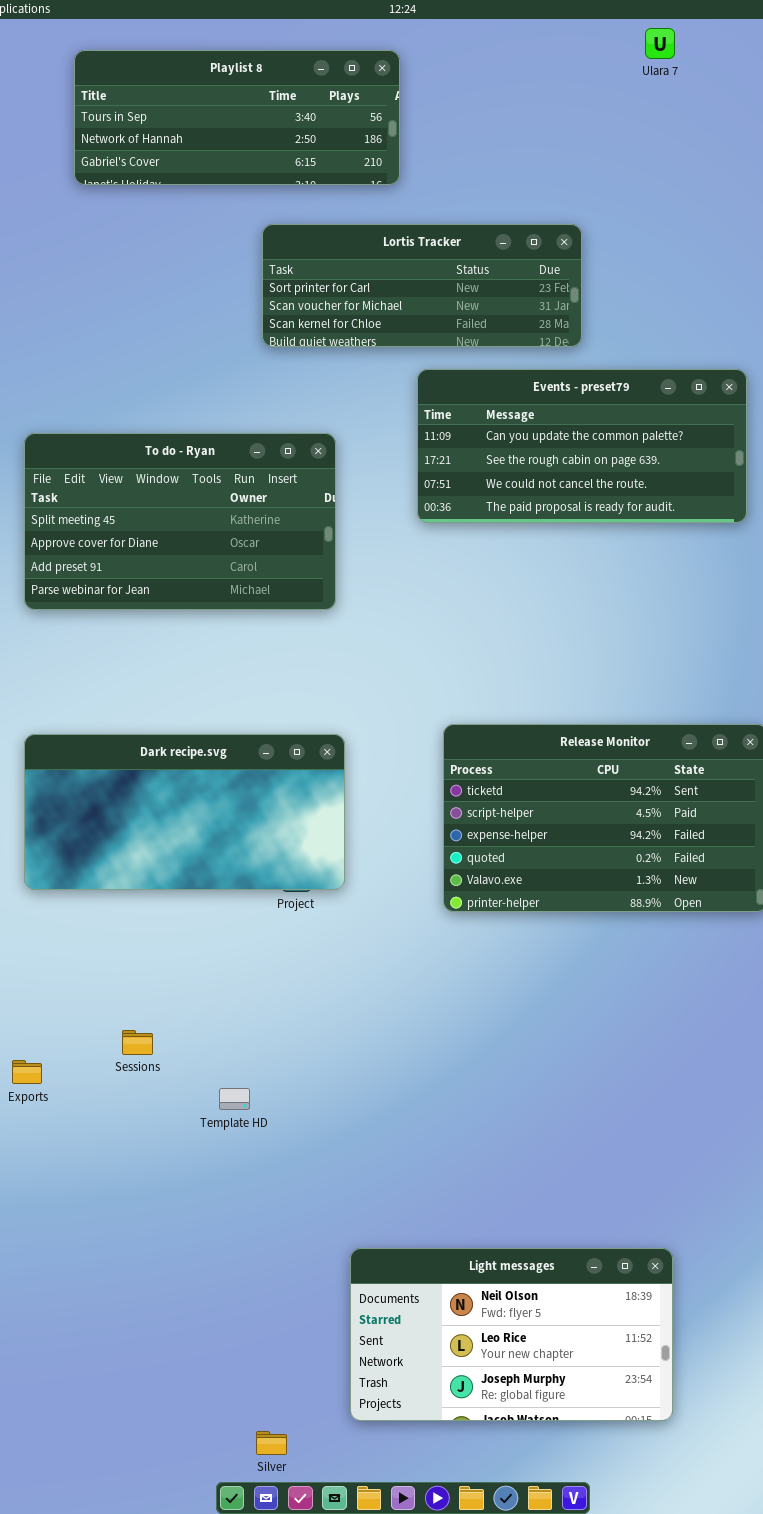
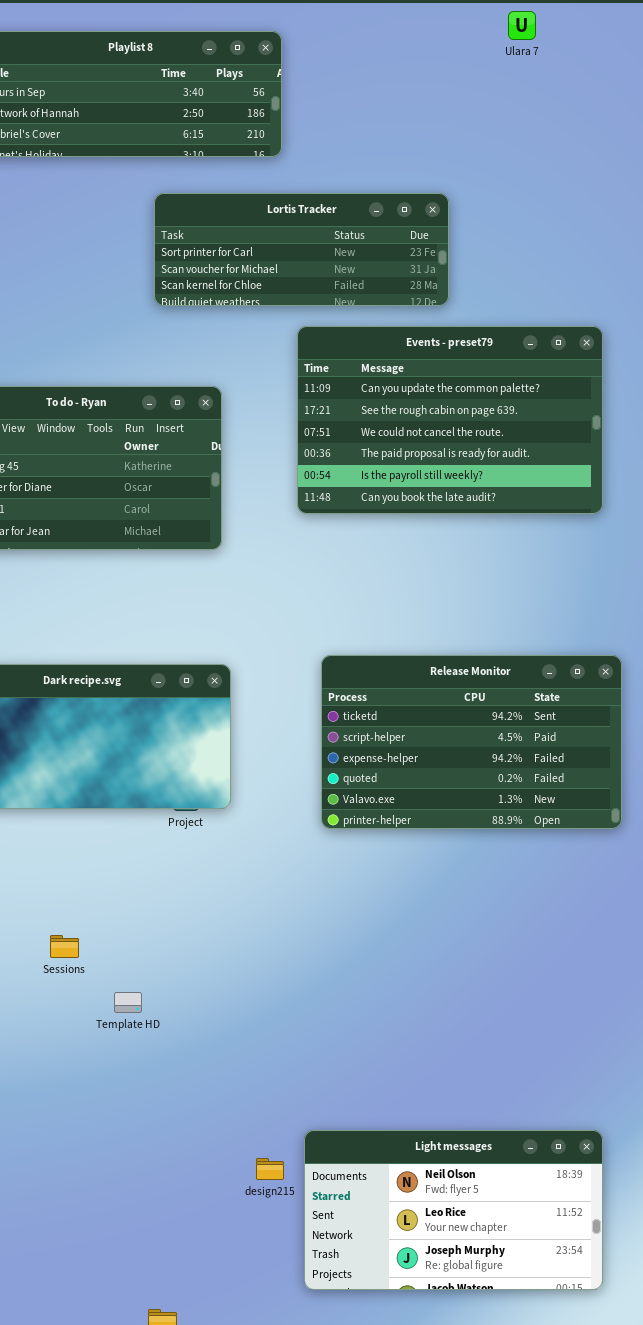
Events - preset79: [417,369,747,523] -> [297,326,603,514], resized
Sessions: [122,1030,153,1055] -> [50,935,79,958], moved
Light messages: [350,1248,673,1421] -> [304,1130,603,1290], moved

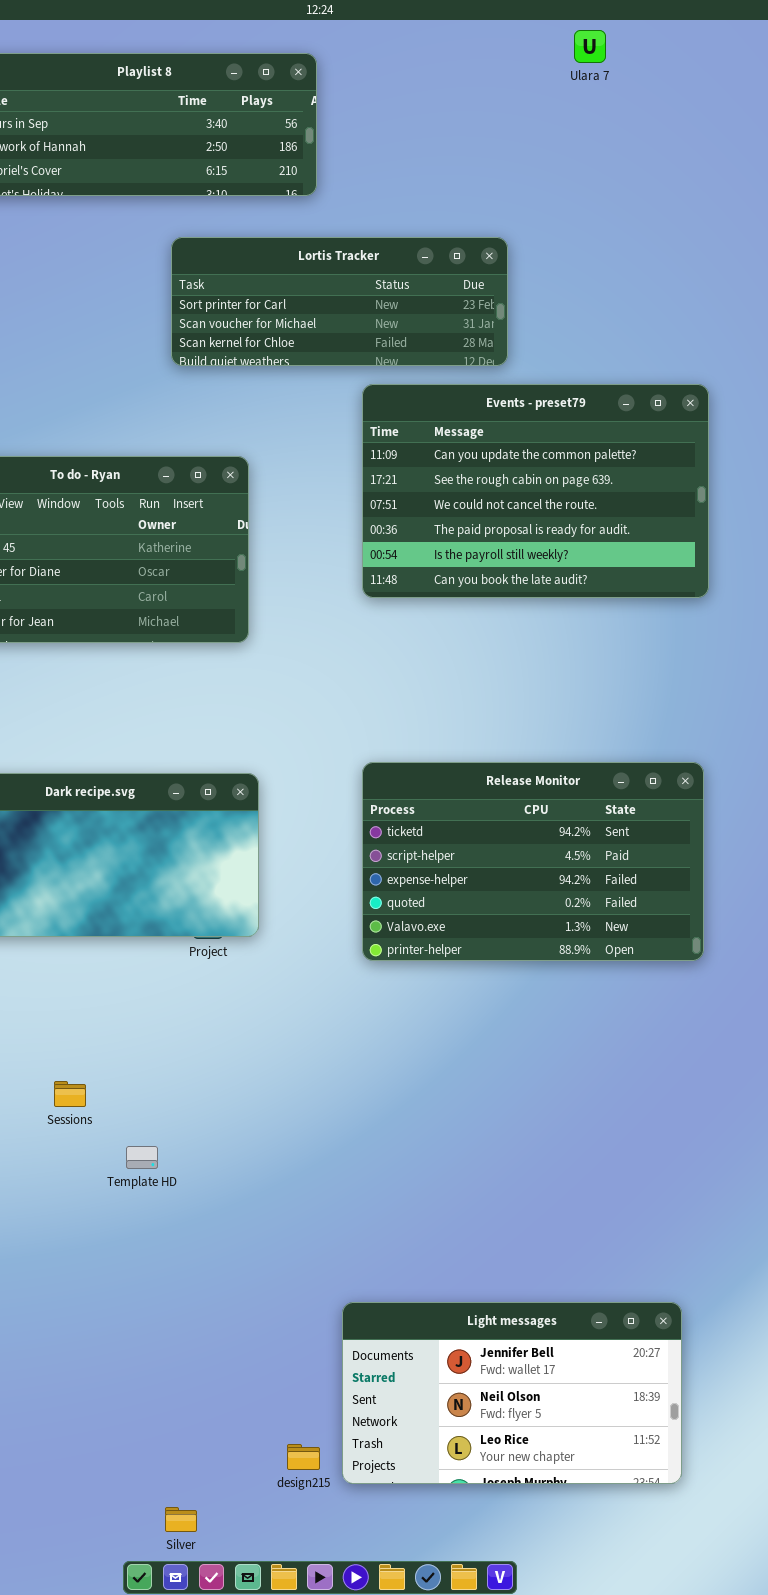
Events - preset79: [297,326,603,514] -> [362,384,709,598], moved
Light messages: [304,1130,603,1290] -> [342,1302,682,1484], scrolled up 1 row
design215: [256,1158,284,1180] -> [287,1444,320,1470], moved

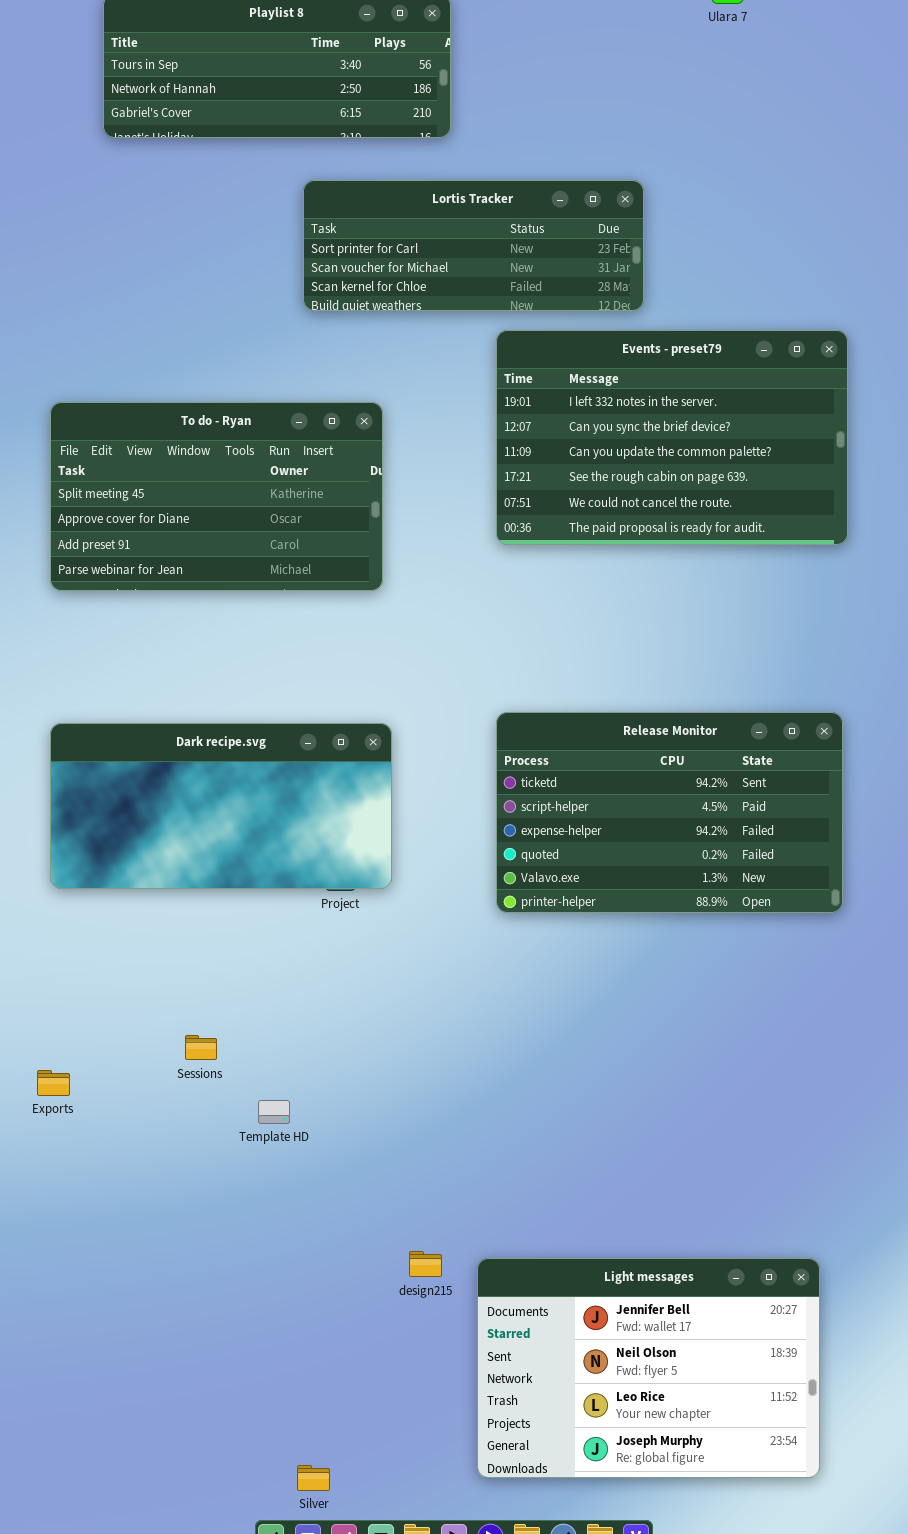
Events - preset79: [362,384,709,598] -> [496,330,848,545], scrolled up 2 rows
Light messages: [342,1302,682,1484] -> [477,1258,820,1478], resized
design215: [287,1444,320,1470] -> [409,1251,442,1277], moved

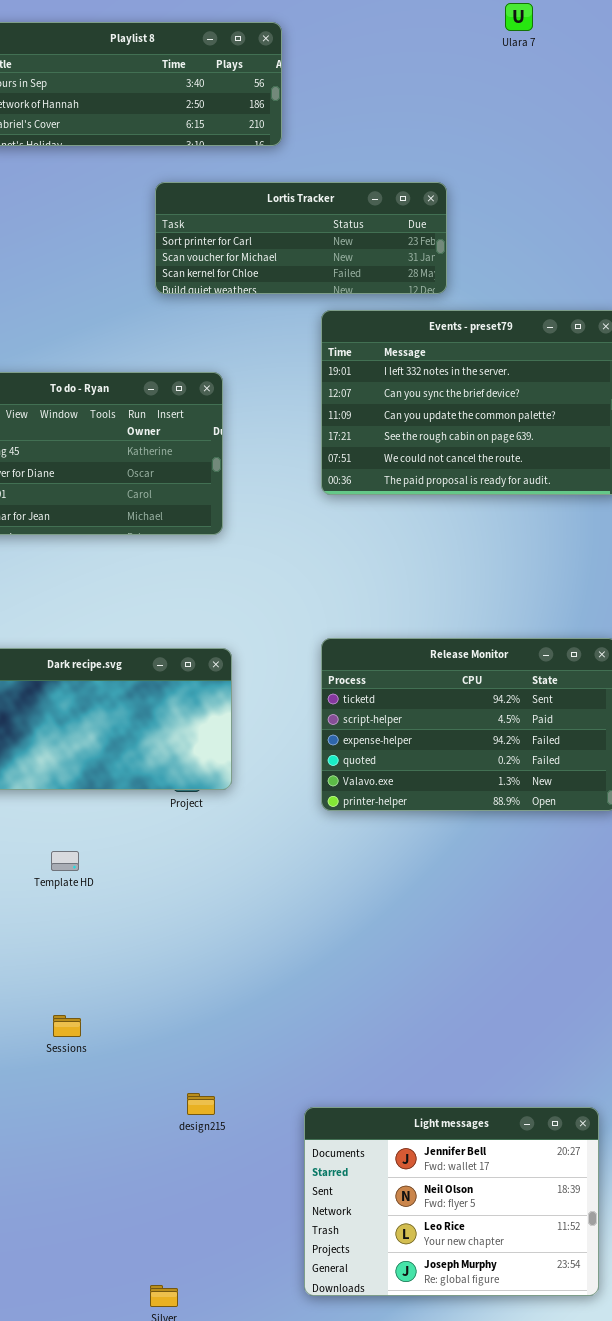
Sessions: [185,1035,217,1060] -> [53,1015,81,1037], moved
Template HD: [258,1100,290,1124] -> [51,851,79,871], moved
design215: [409,1251,442,1277] -> [187,1093,215,1115], moved

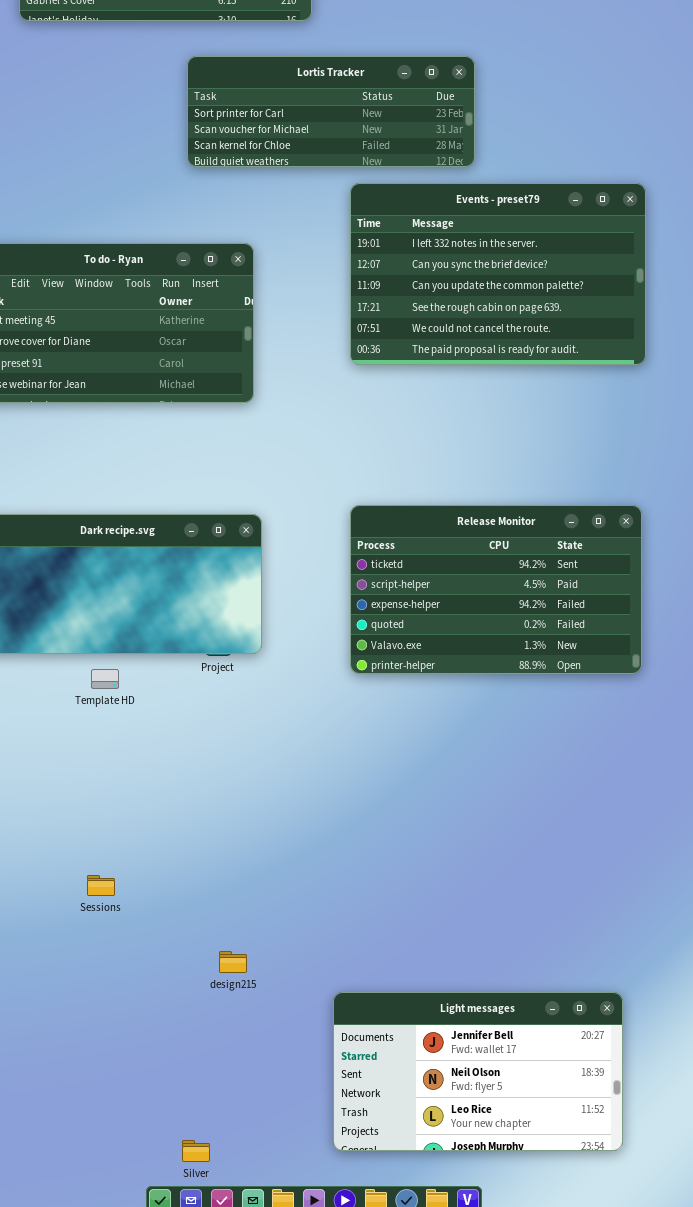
Template HD: [51,851,79,871] -> [91,669,119,689], moved
Light messages: [304,1107,599,1296] -> [333,992,623,1151], resized

